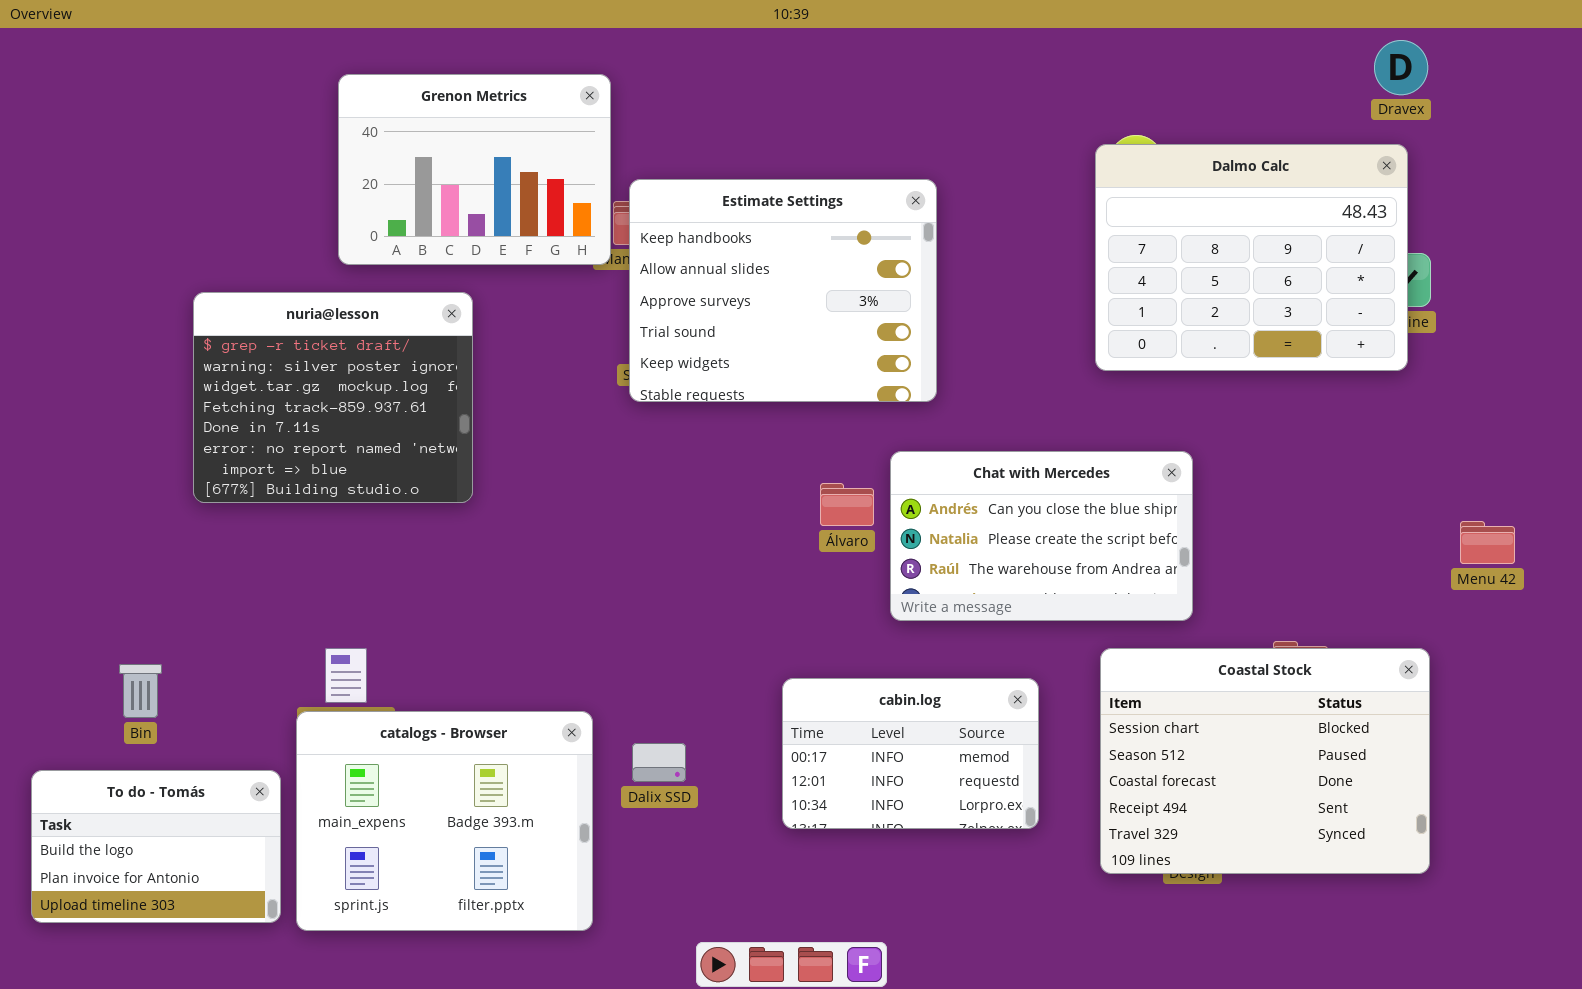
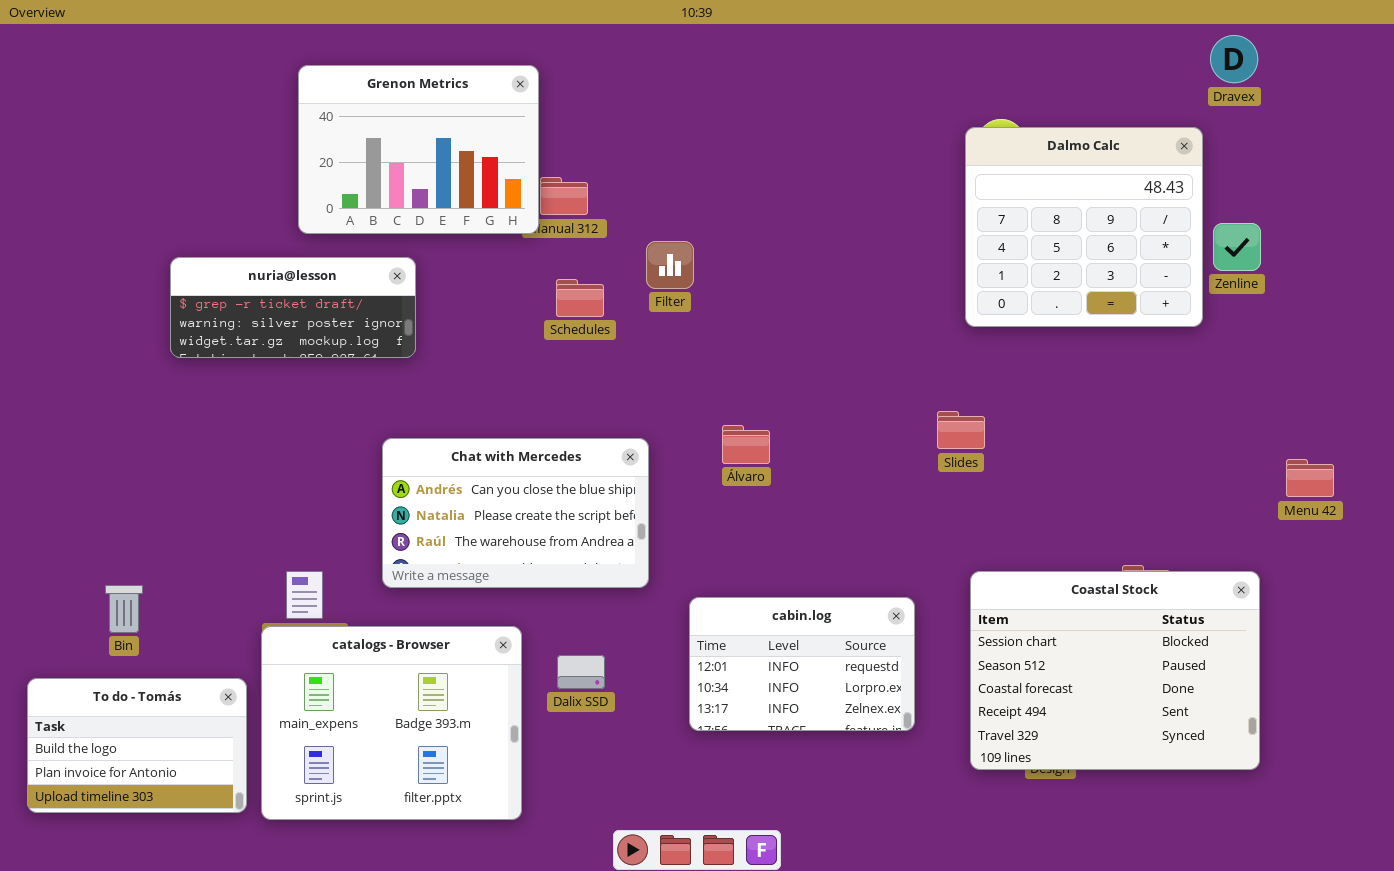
Dalmo Calc: [1095,144,1408,371] -> [965,127,1203,327], resized
Estimate Settings: [629,179,937,402] -> none, closed
nuria@lesson: [193,292,473,503] -> [170,257,416,358], resized
Chat with Mercedes: [890,451,1193,621] -> [382,438,649,588], moved
cabin.log: [782,678,1039,829] -> [689,597,915,731], scrolled down 1 row

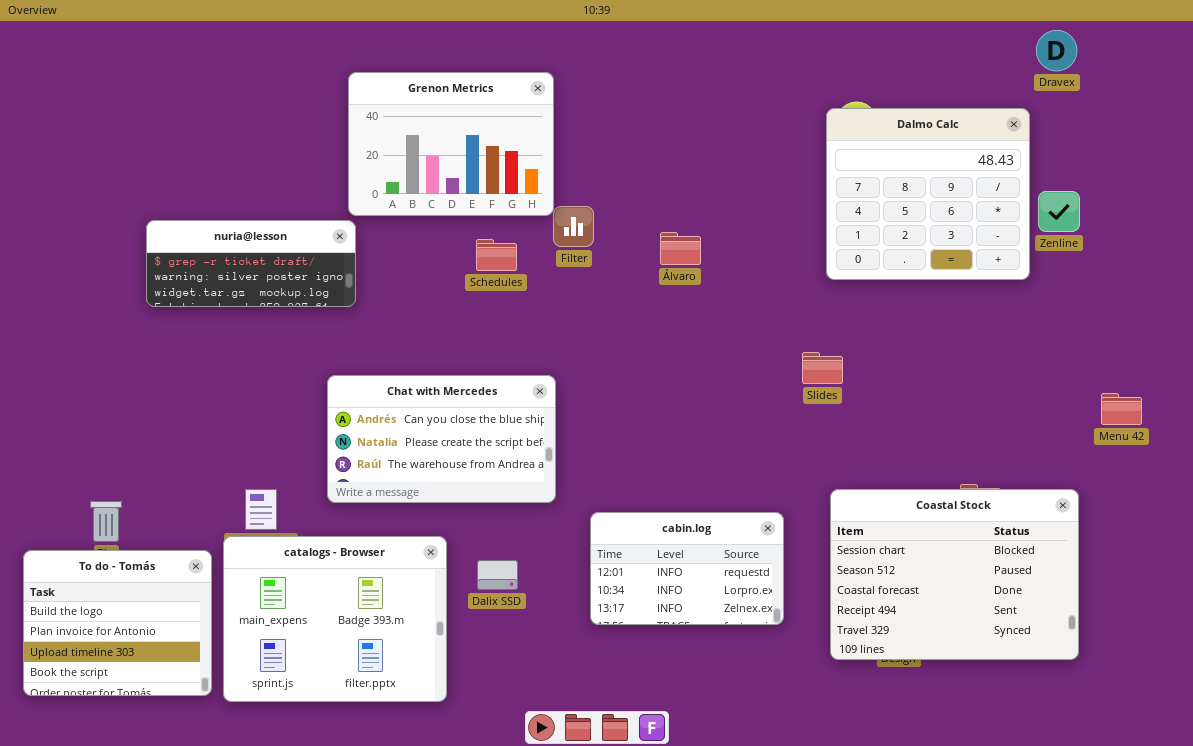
Grenon Metrics: [298,65,539,234] -> [348,72,554,216], moved
Álvaro: [722,425,770,464] -> [660,232,701,265], moved
To do - Tomás: [27,678,247,813] -> [23,550,212,696], resized

